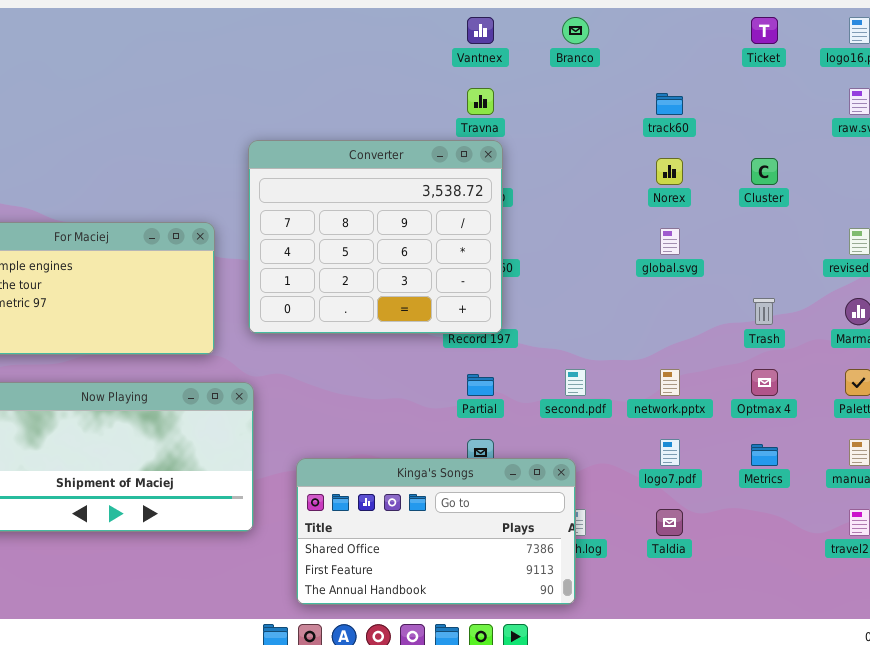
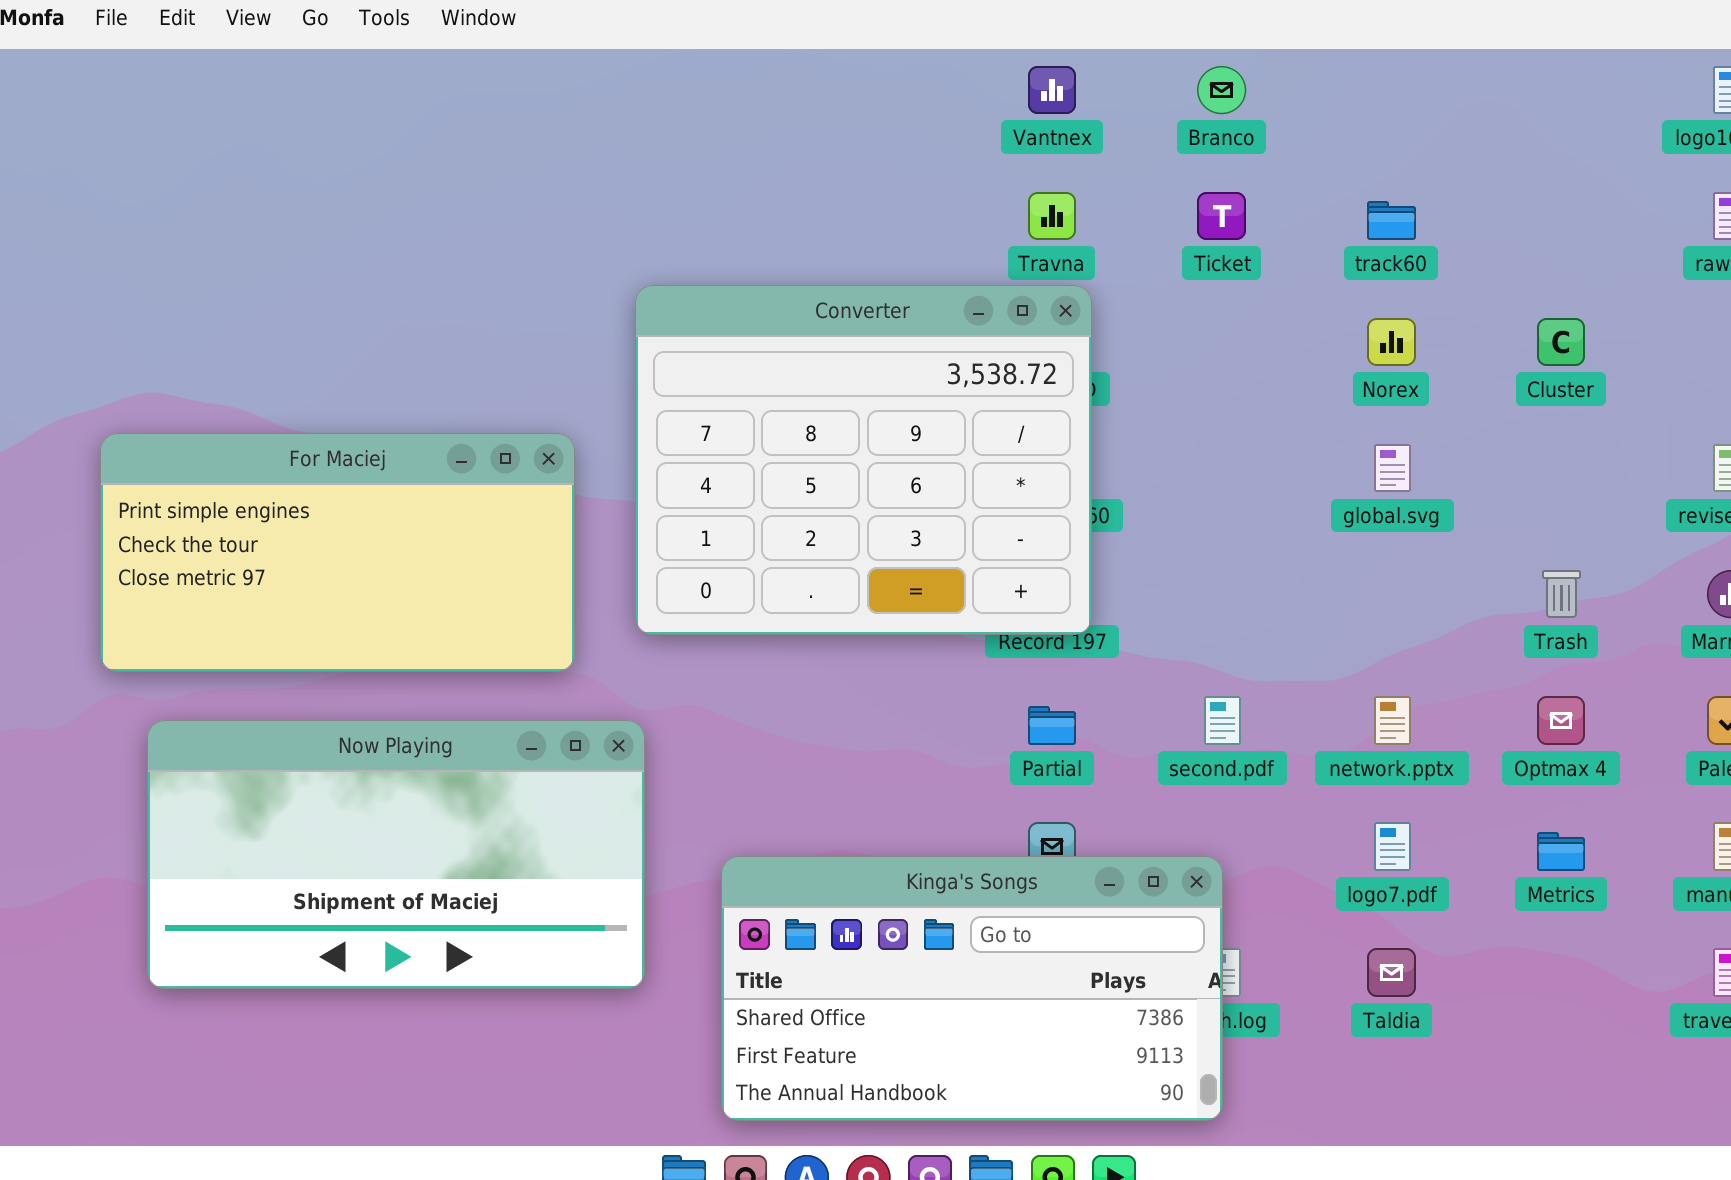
Ticket: [751,17,778,44] -> [1197,192,1246,240], moved

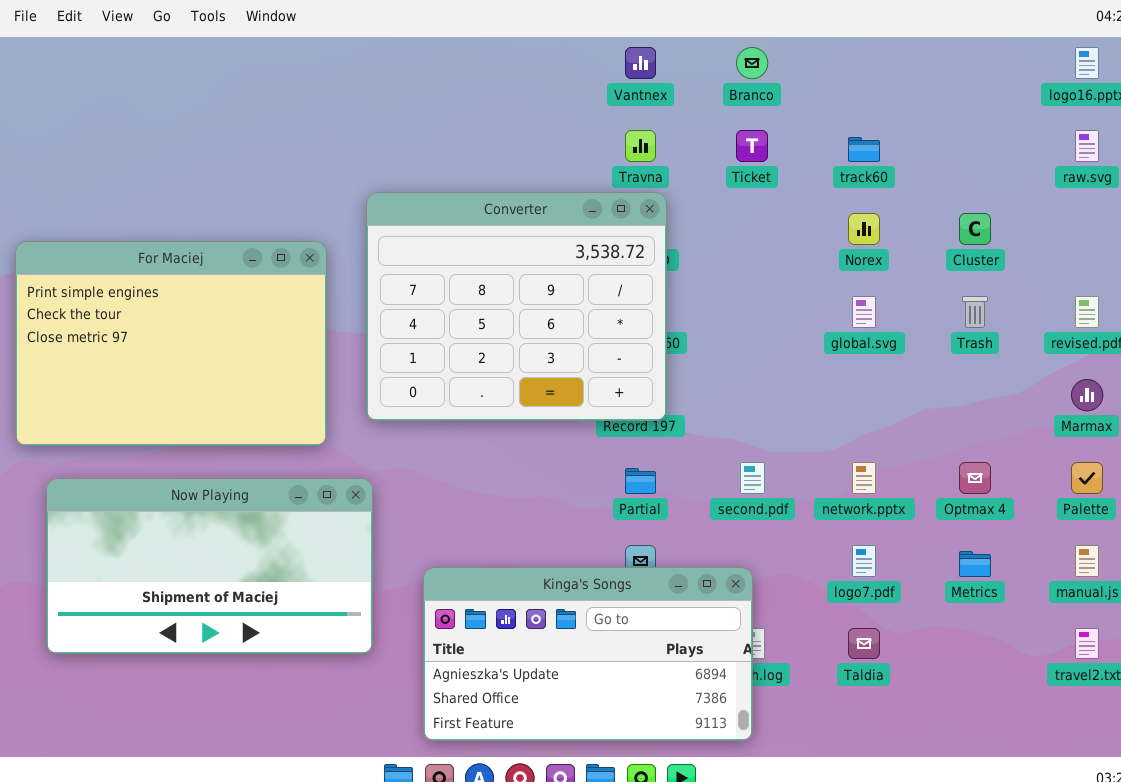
For Maciej: [100,433,575,672] -> [15,241,327,446], resized
Trash: [1542,570,1581,618] -> [962,296,988,328], moved
Kinga's Songs: [721,856,1223,1121] -> [423,567,753,741], scrolled up 1 row

